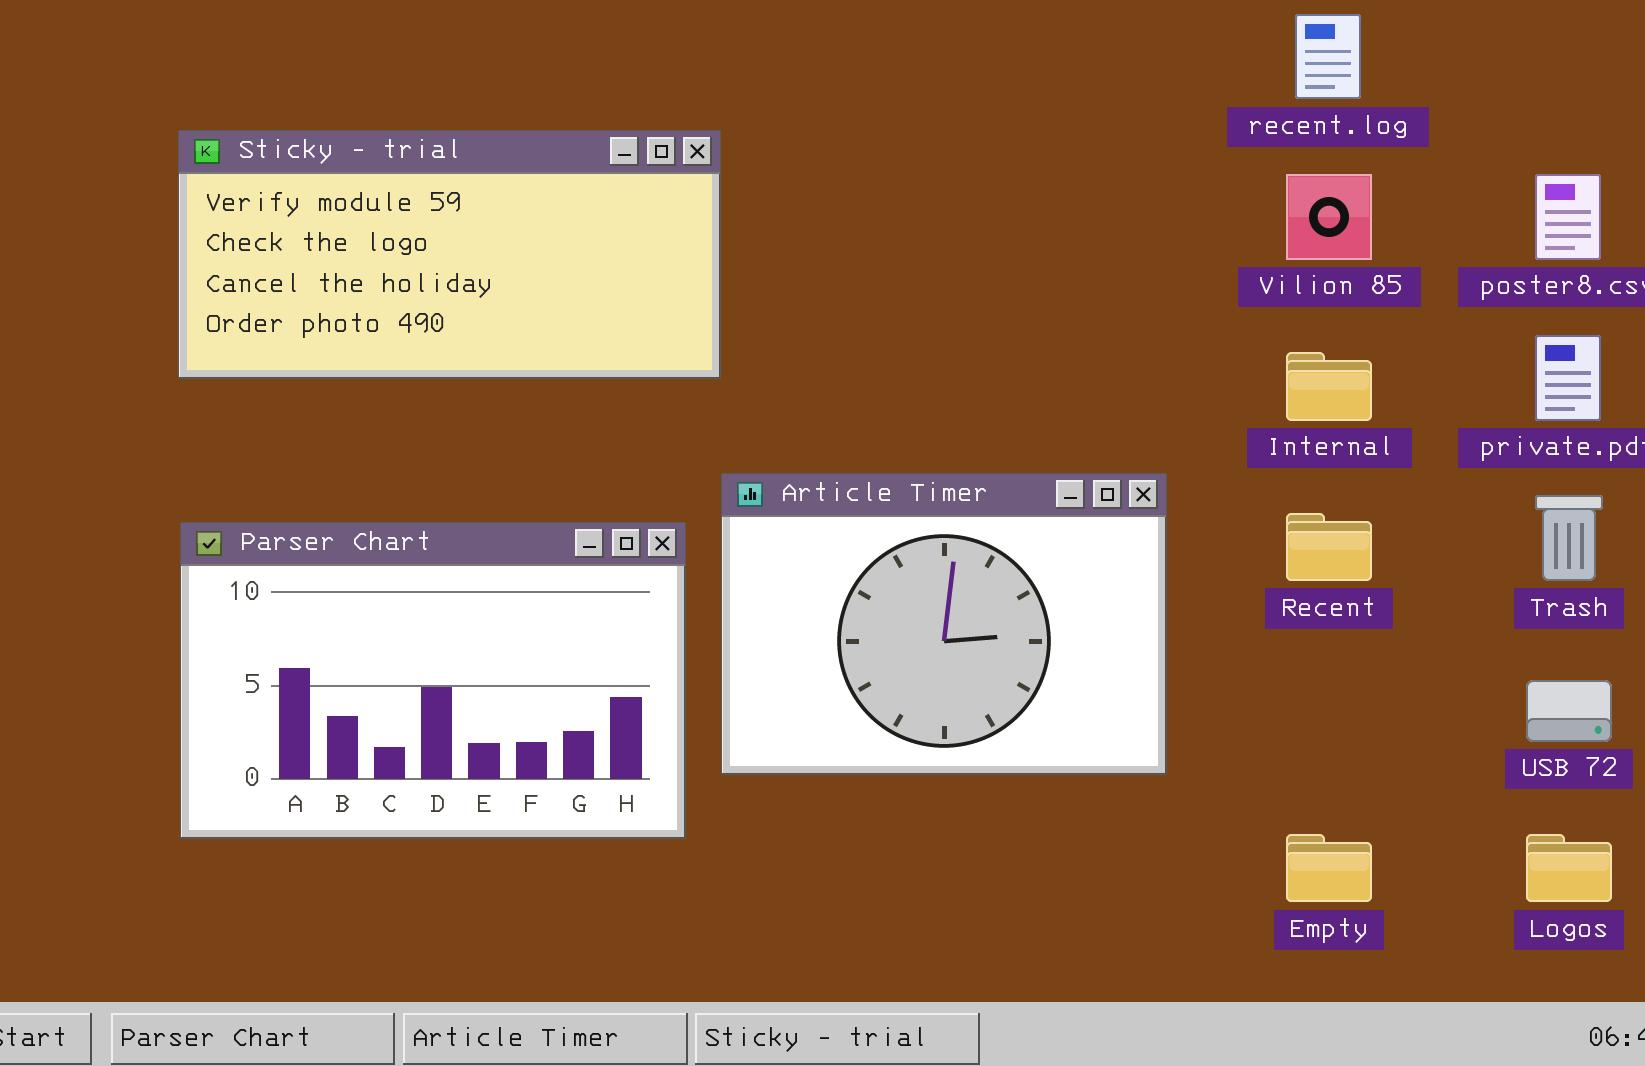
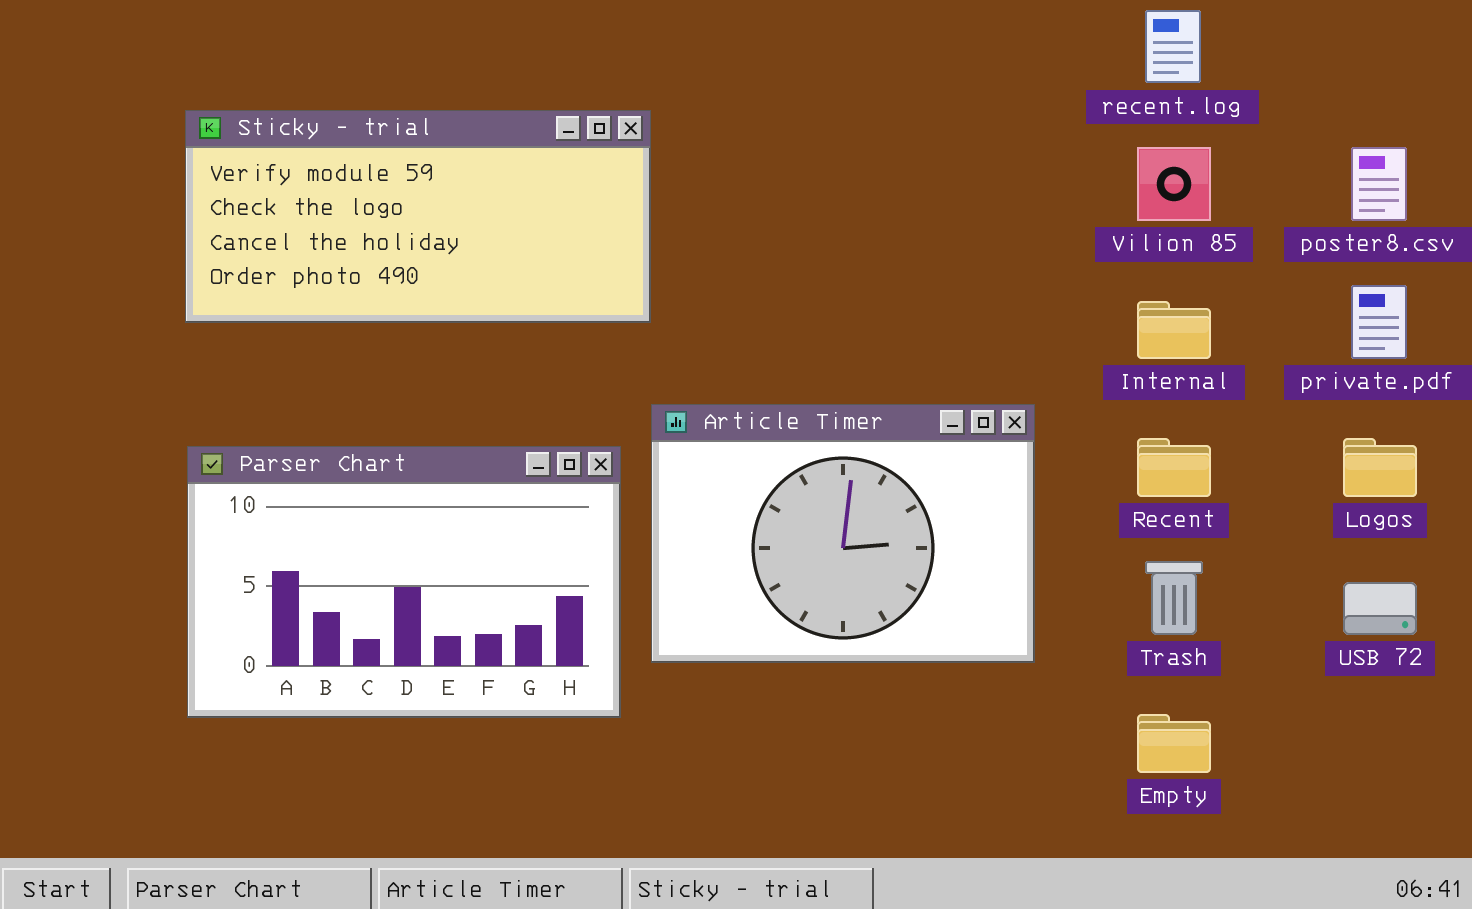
Trash: [1535,495,1603,581] -> [1145,561,1203,635], moved
Logos: [1526,834,1612,902] -> [1343,438,1417,497], moved

